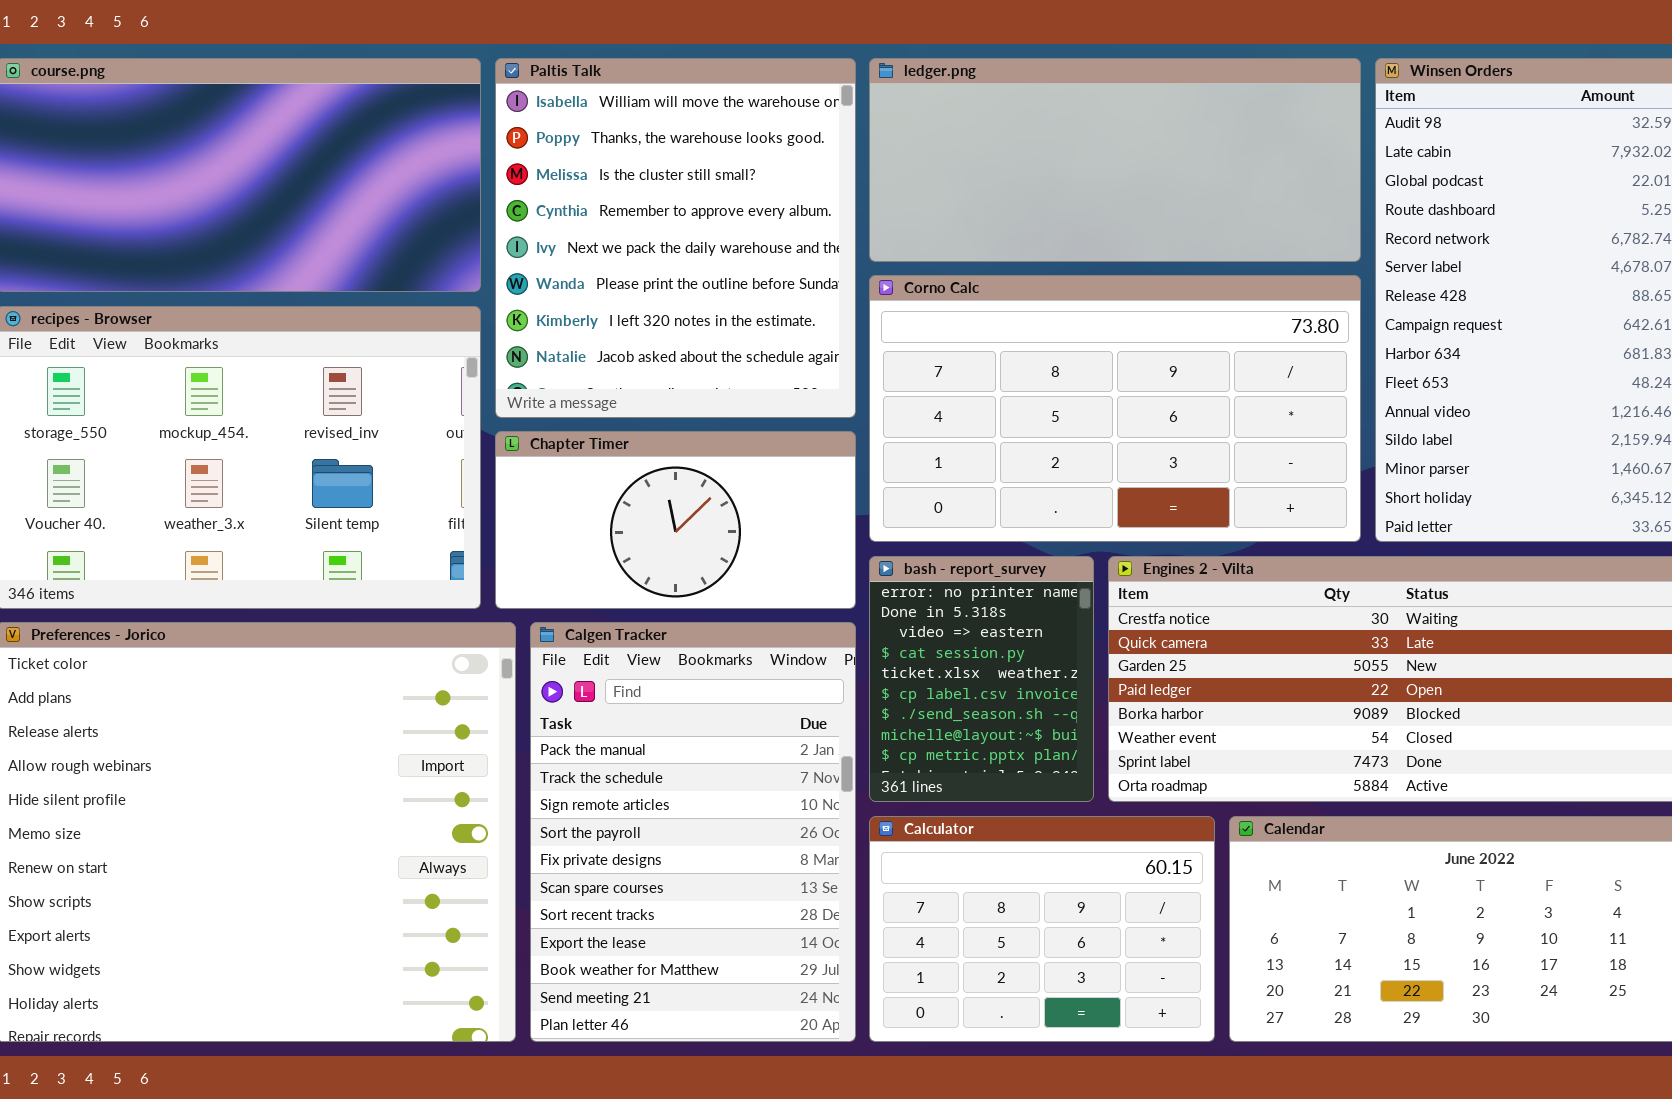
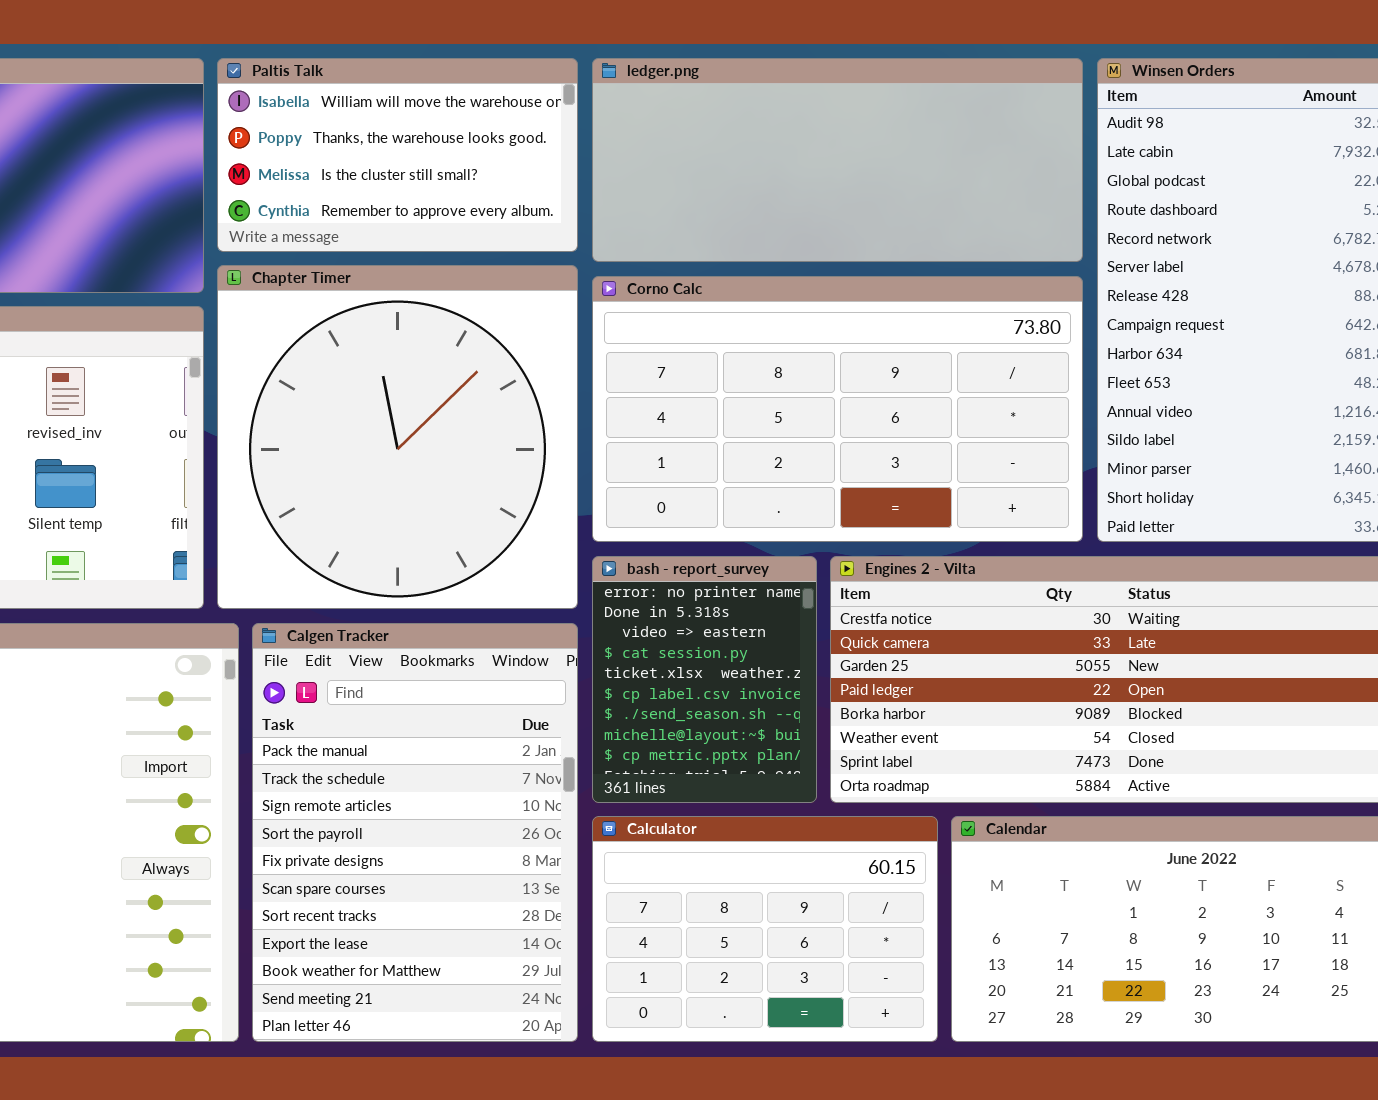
Paltis Talk: [495,58,856,418] -> [217,58,578,252], resized
Chapter Timer: [495,431,856,609] -> [217,265,578,609], resized

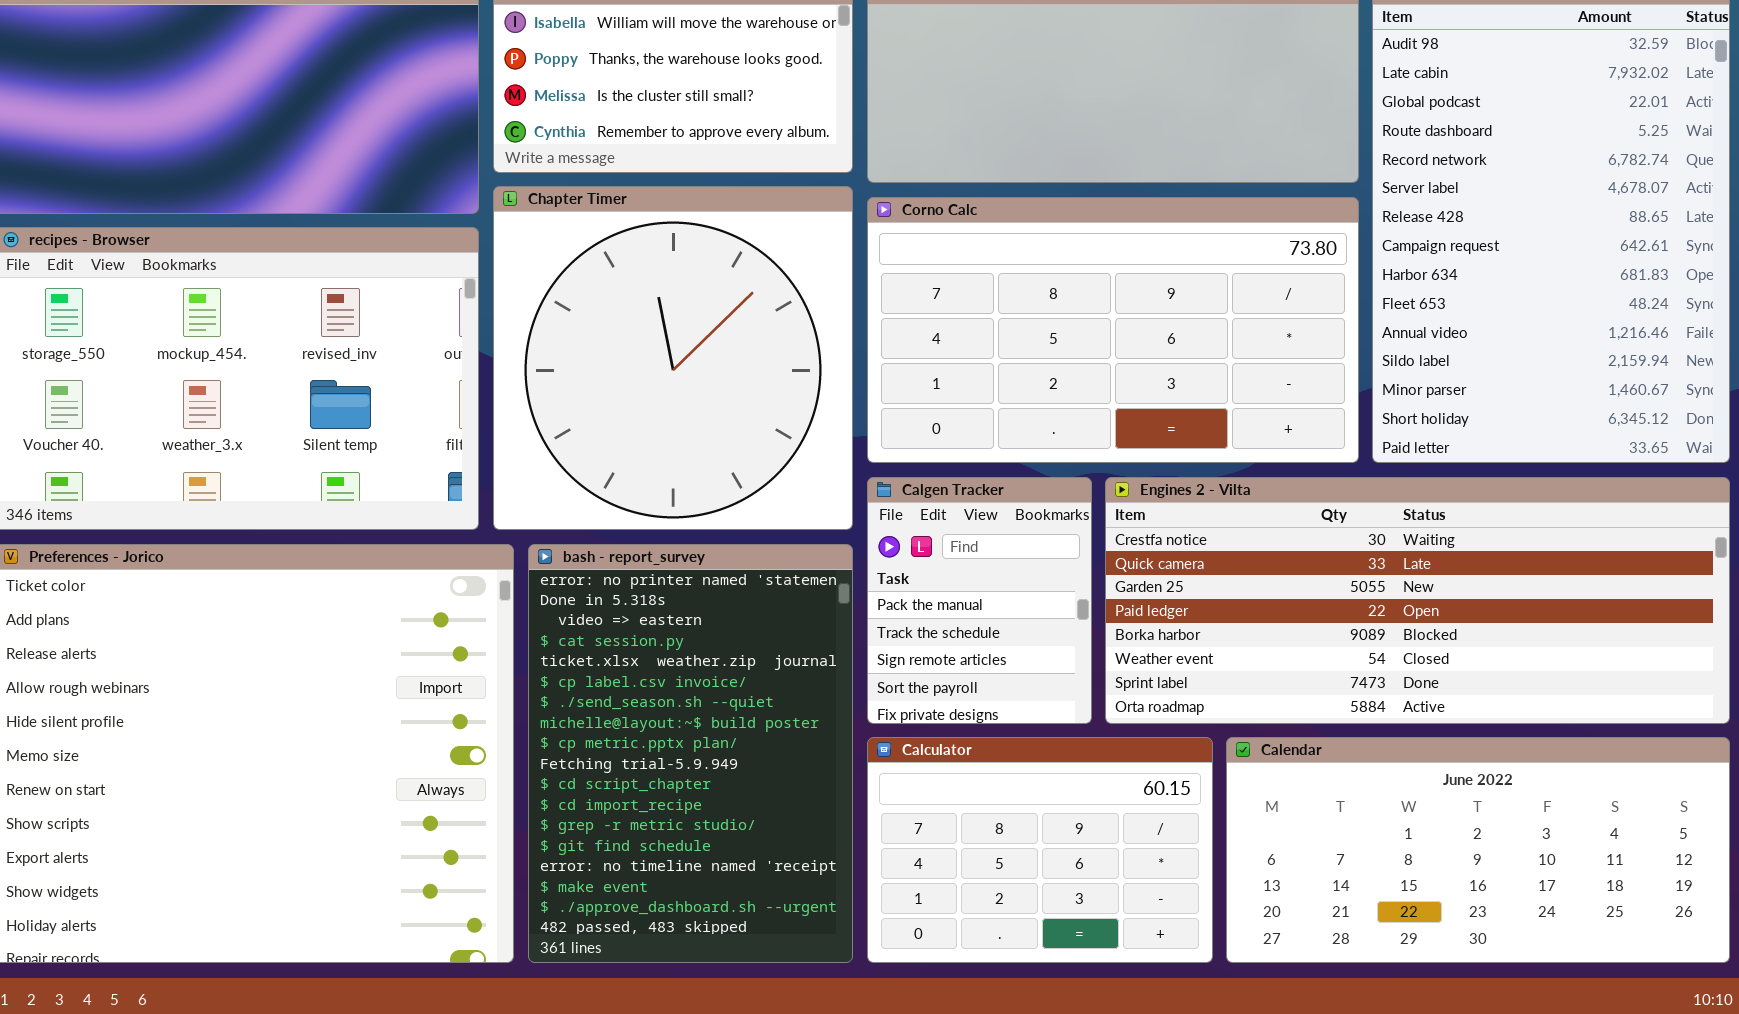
bash - report_survey: [592,556,817,803] -> [528,544,853,963], moved, resized
Calgen Tracker: [252,623,578,1042] -> [867,477,1092,724], moved, resized

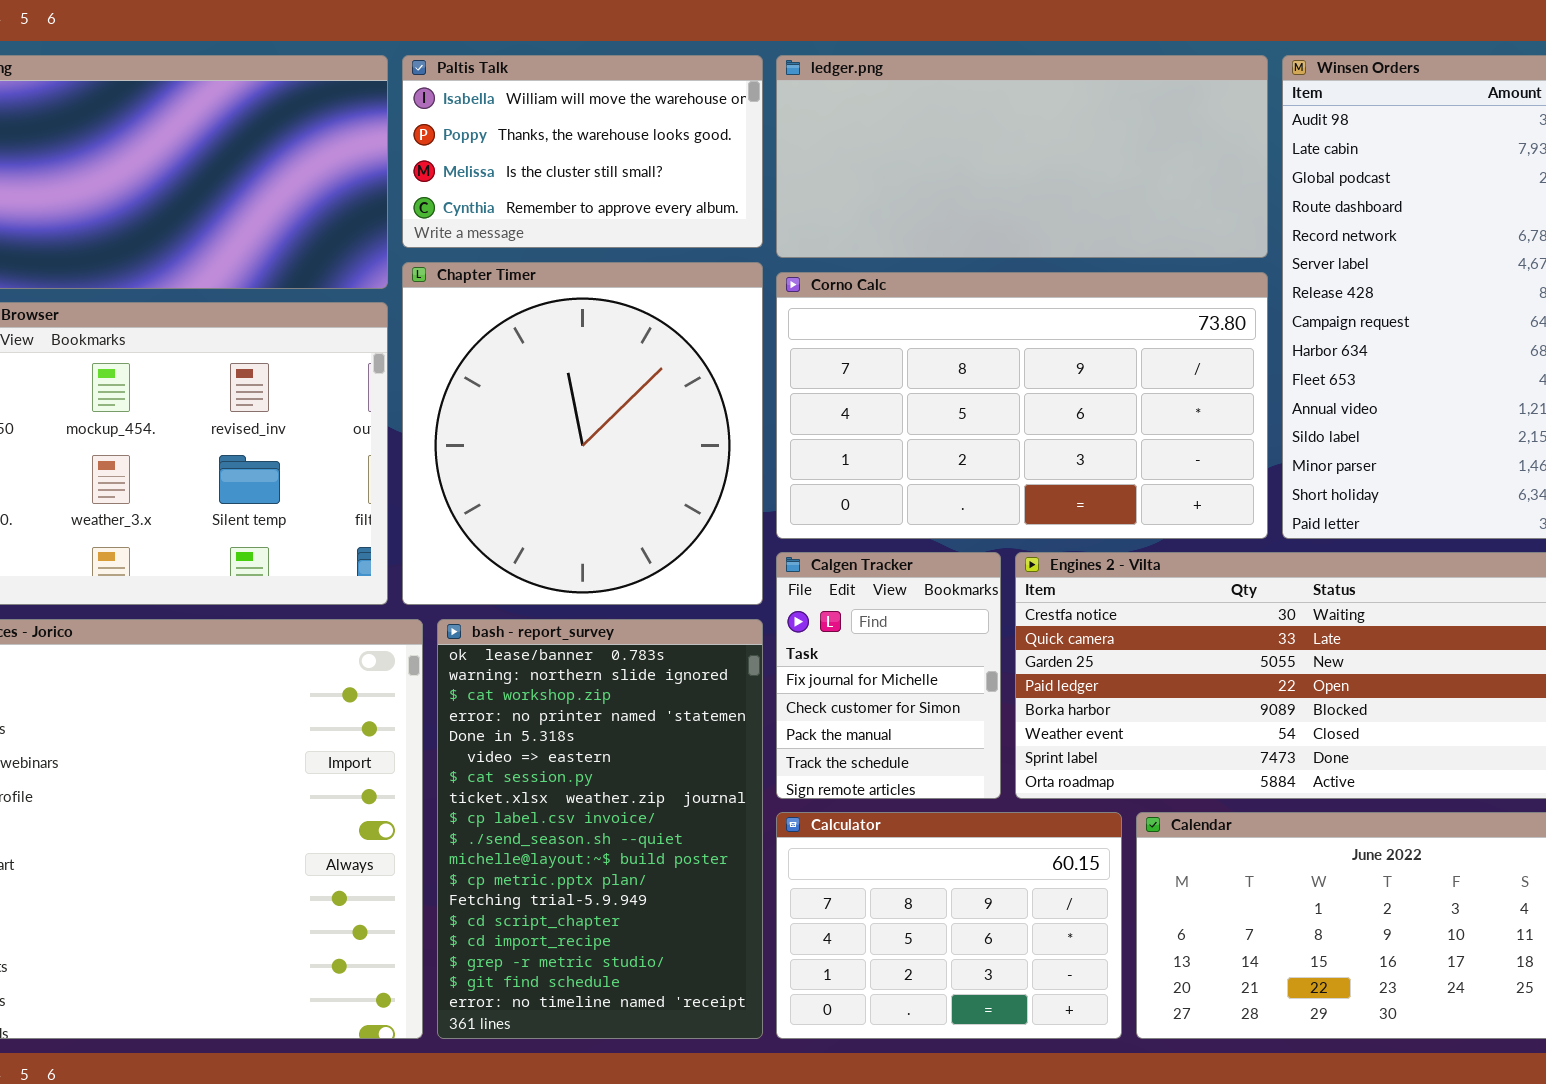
Calgen Tracker: [867,477,1092,724] -> [776,552,1001,799], scrolled up 2 rows
bash - report_survey: [528,544,853,963] -> [437,619,763,1039], scrolled up 3 rows

